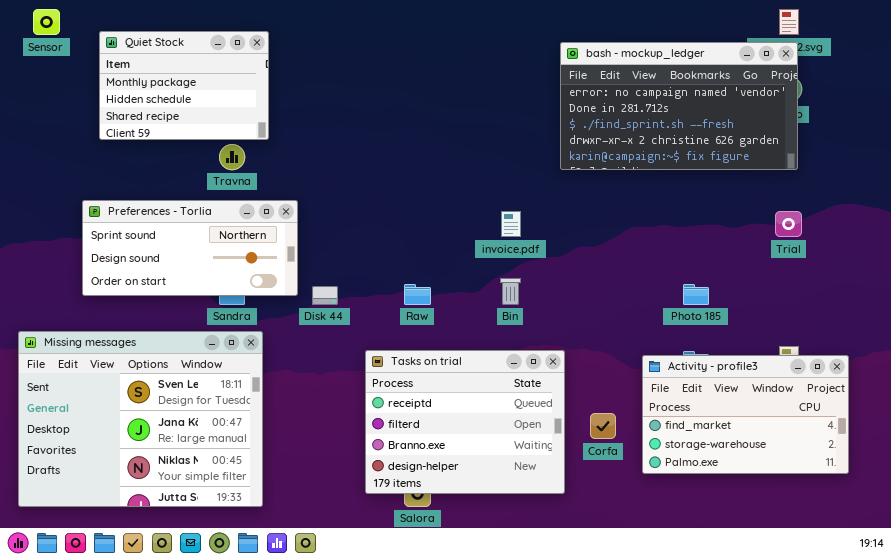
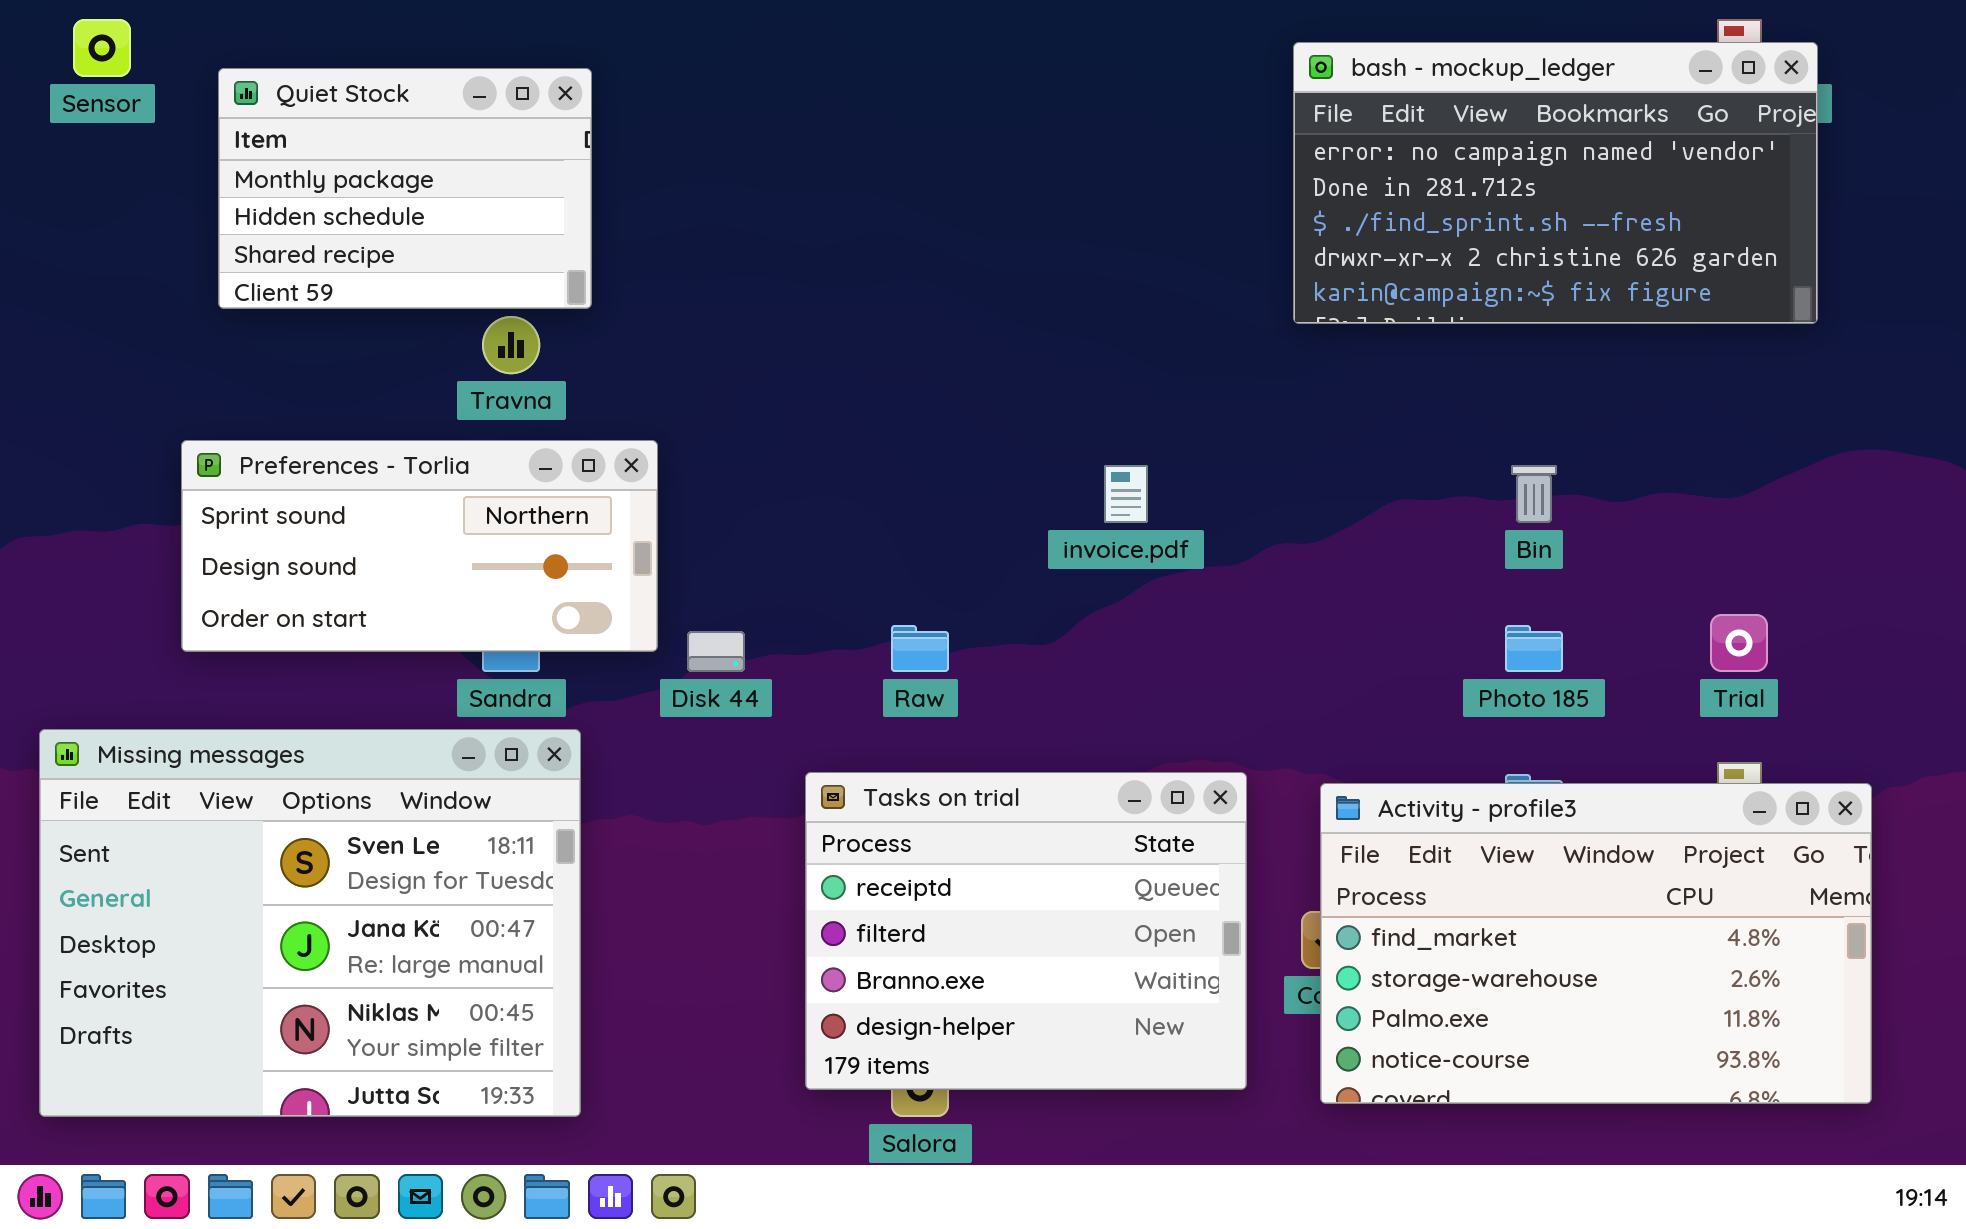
bash - mockup_ledger: [560,42,798,170] -> [1293,42,1818,324], moved
Trial: [775,211,802,237] -> [1710,614,1768,672], moved
Bin: [500,278,521,305] -> [1511,465,1557,523], moved
Activity - profile3: [642,355,849,474] -> [1320,783,1872,1104], resized

